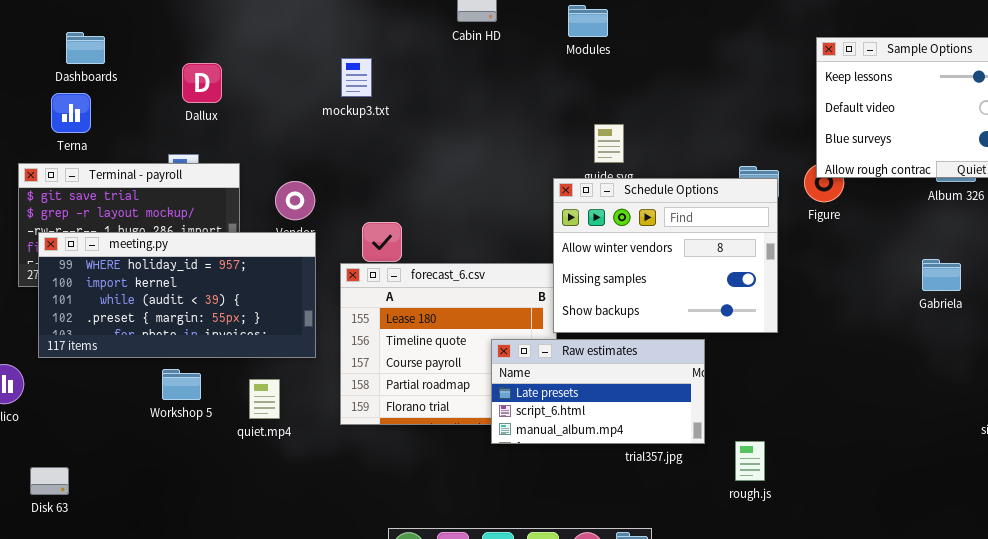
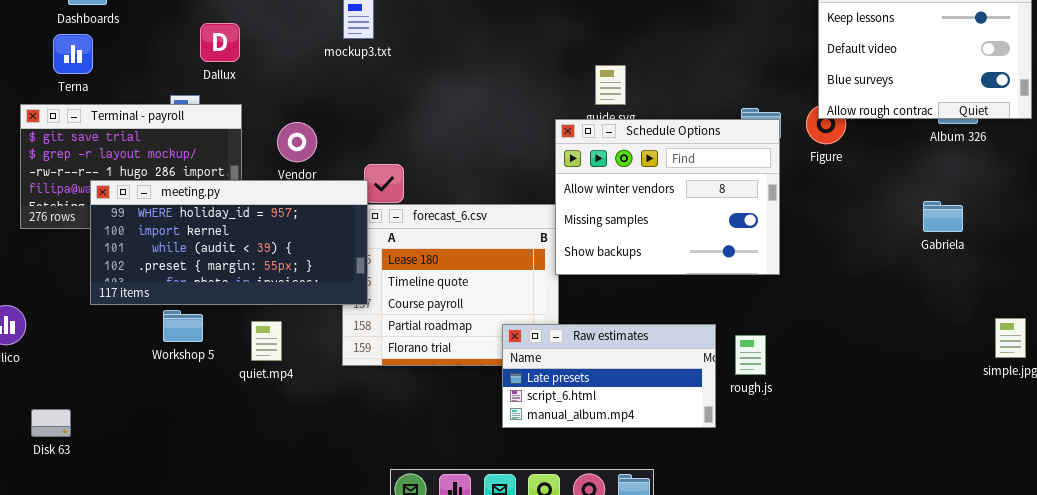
Dallux: [182,63,222,103] -> [200,23,240,62], moved
meeting.py: [38,232,316,358] -> [90,180,368,305], moved
Raw estimates: [491,339,705,444] -> [502,324,716,428], moved
rough.js: [735,441,765,481] -> [735,335,766,375], moved

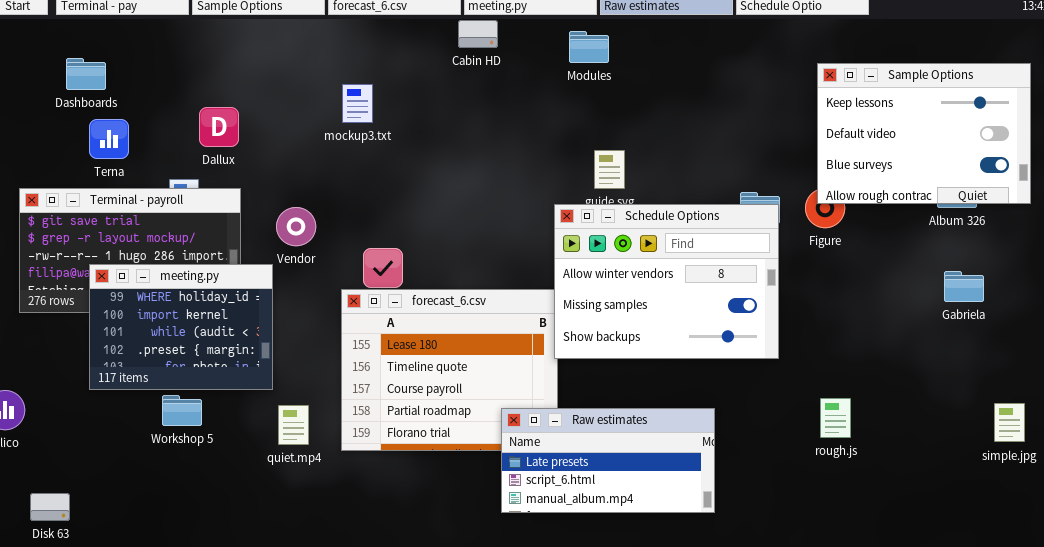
Terna: [53,34,93,74] -> [89,119,129,159], moved
meeting.py: [90,180,368,305] -> [89,264,273,390], resized
Gabriela: [923,201,963,232] -> [944,271,984,302], moved
quiet.mp4: [251,321,282,361] -> [278,405,309,445], moved
rough.js: [735,335,766,375] -> [820,398,851,438], moved

